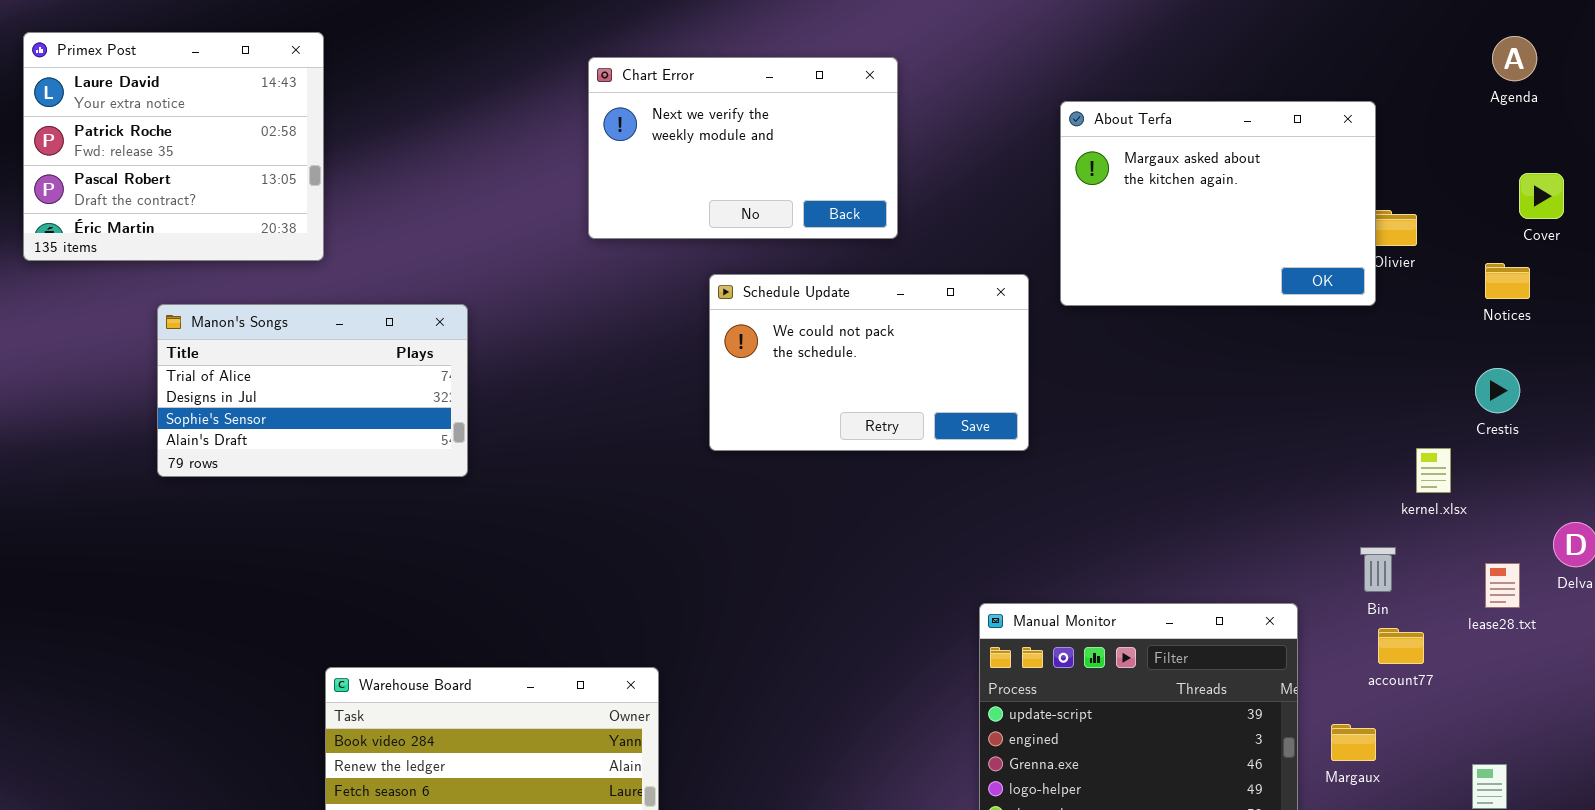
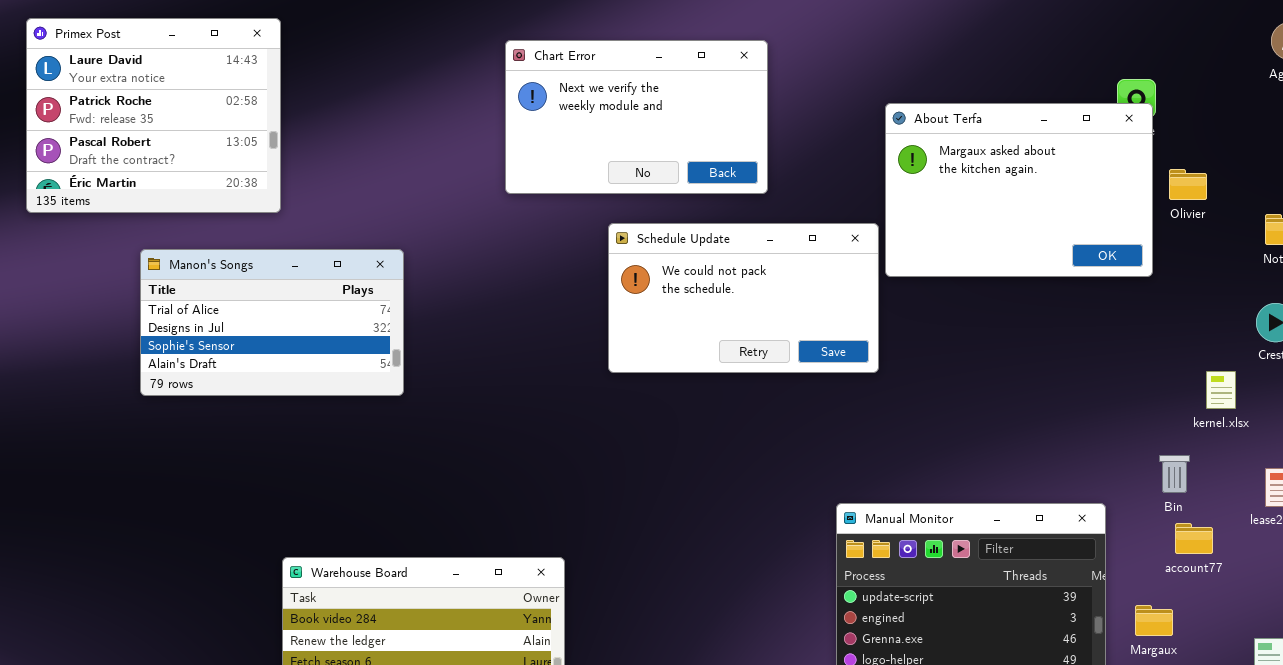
About Terfa: [1060,101,1376,306] -> [885,103,1153,277], moved

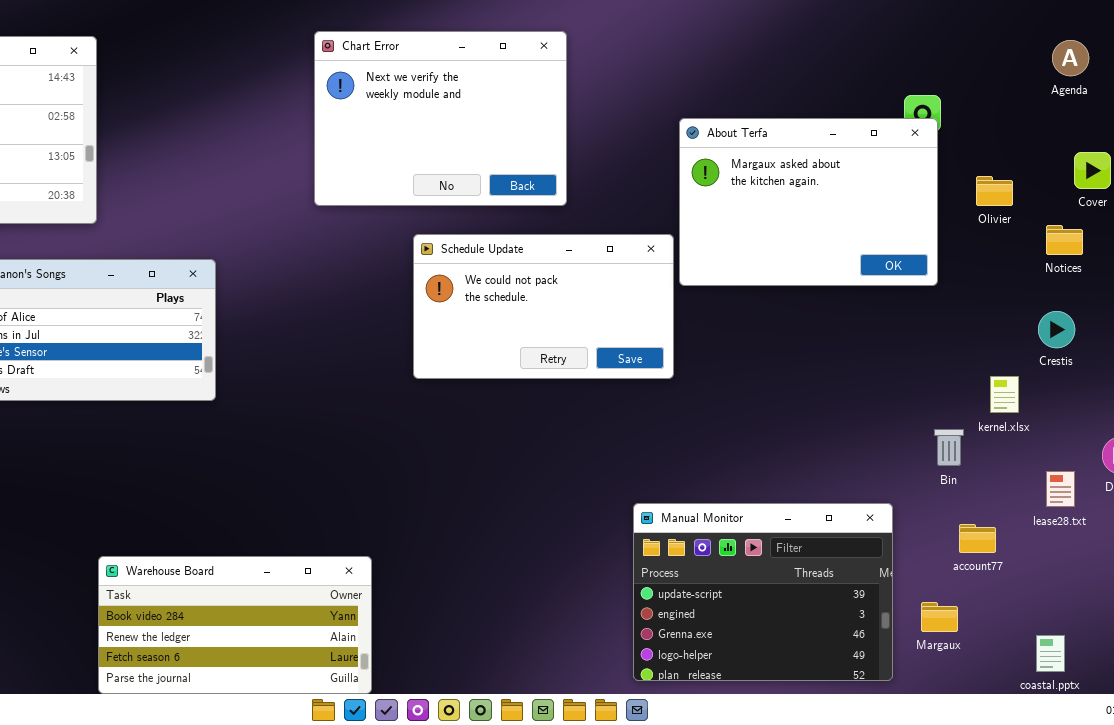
Chart Error: [505,40,768,194] -> [314,31,567,206], resized
Olivier: [1169,169,1207,200] -> [976,176,1013,206], moved
Bin: [1159,455,1190,493] -> [934,429,964,466], moved

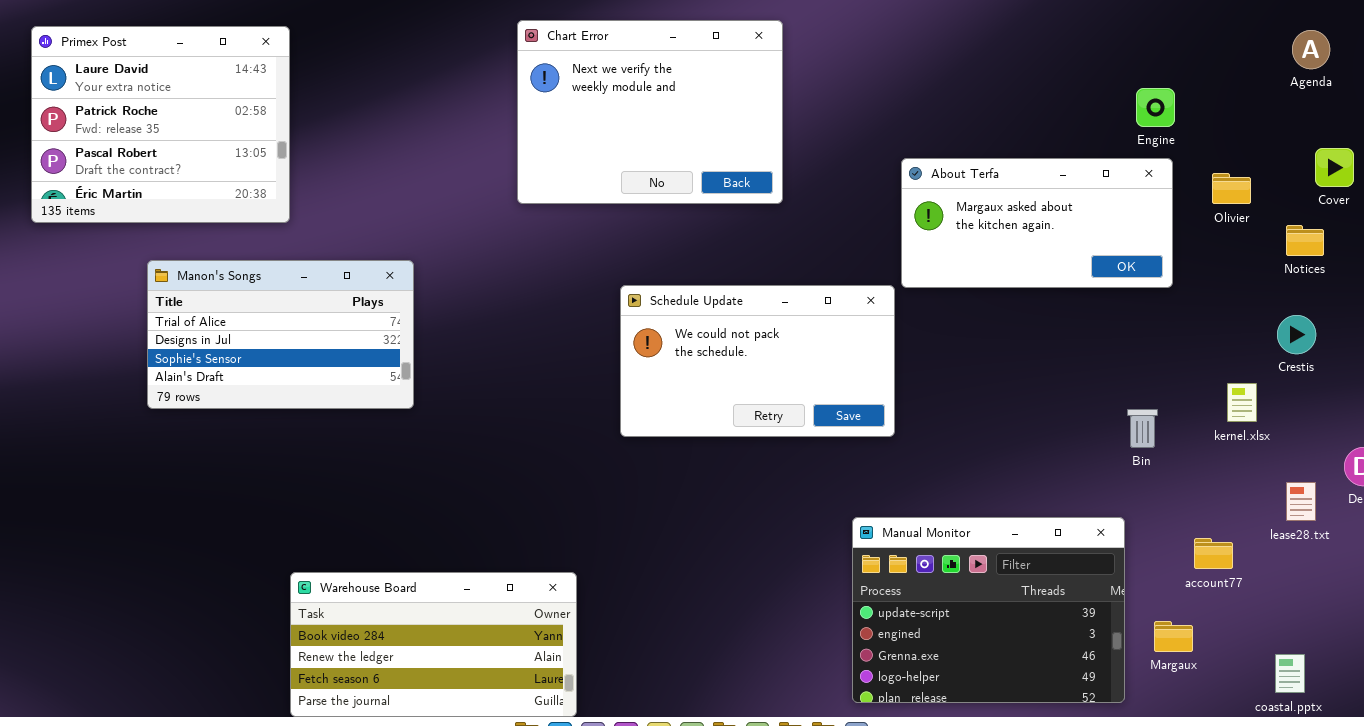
About Terfa: [679,118,938,286] -> [901,158,1173,288], resized
Schedule Update: [413,234,674,379] -> [620,285,895,437], moved
Bin: [934,429,964,466] -> [1127,409,1158,448], moved

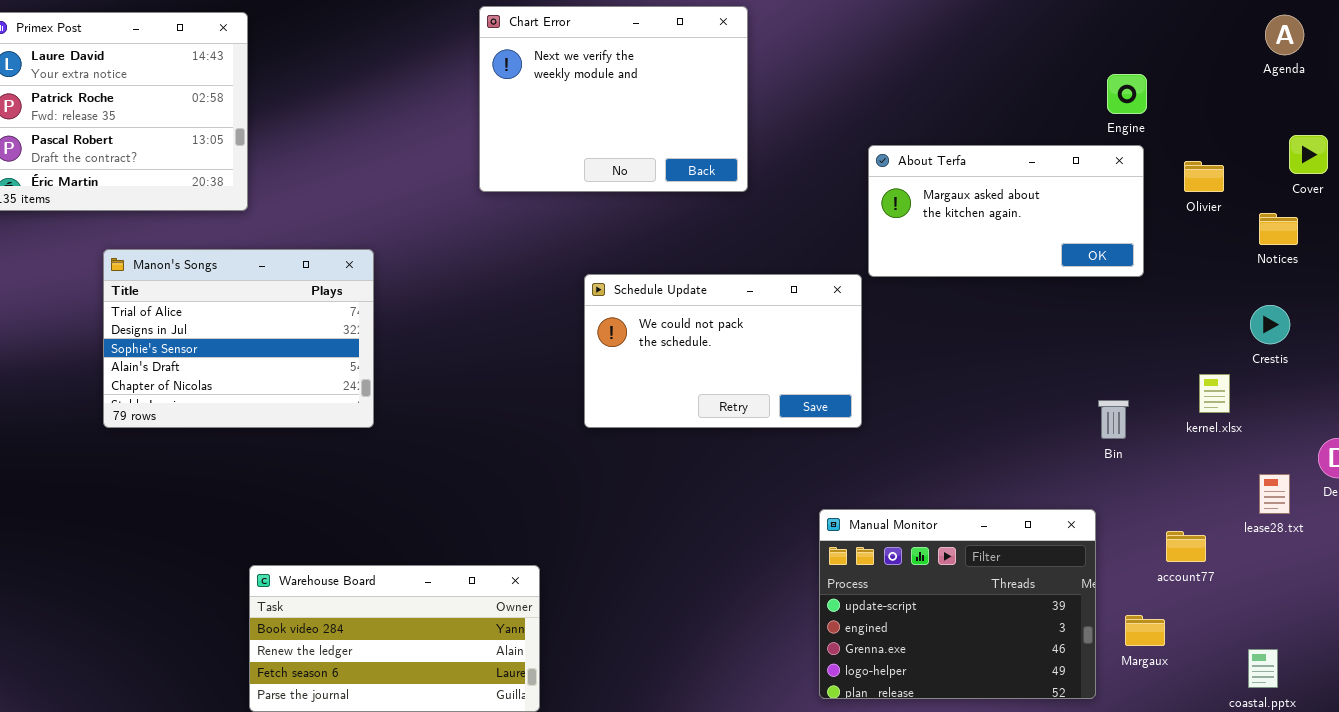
Manon's Songs: [147,260,414,409] -> [103,249,374,428], resized

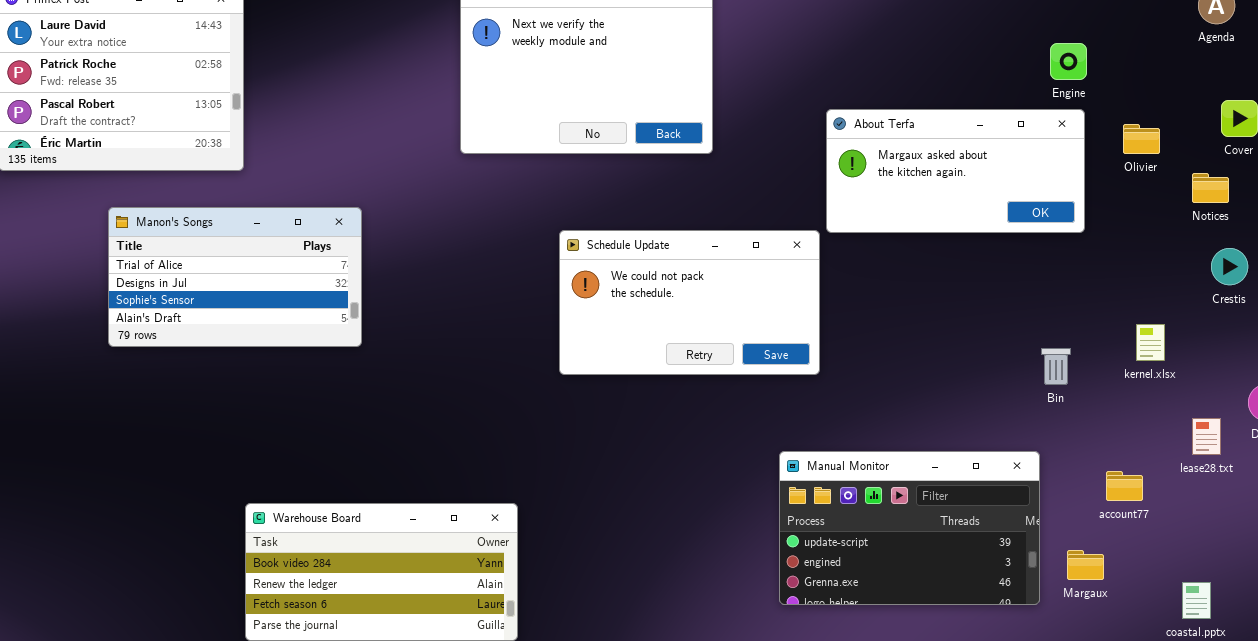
Manon's Songs: [103,249,374,428] -> [108,207,362,347], resized
Crestis: [1250,305,1290,344] -> [1211,248,1248,285], moved
Manual Monitor: [819,509,1096,699] -> [779,451,1040,605], resized

